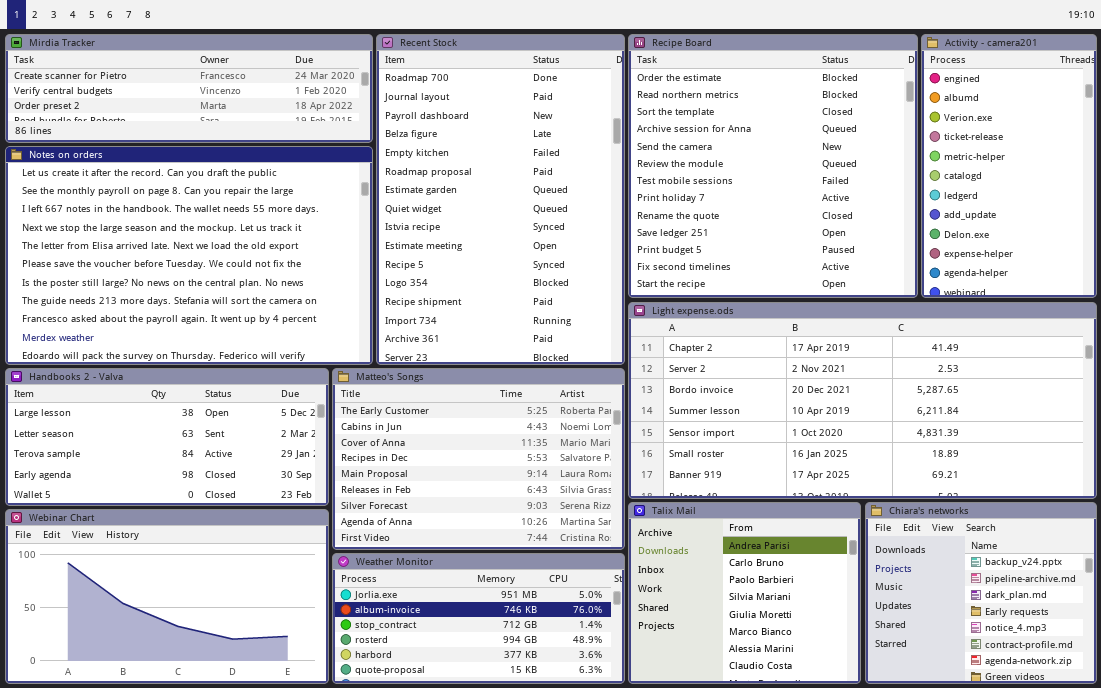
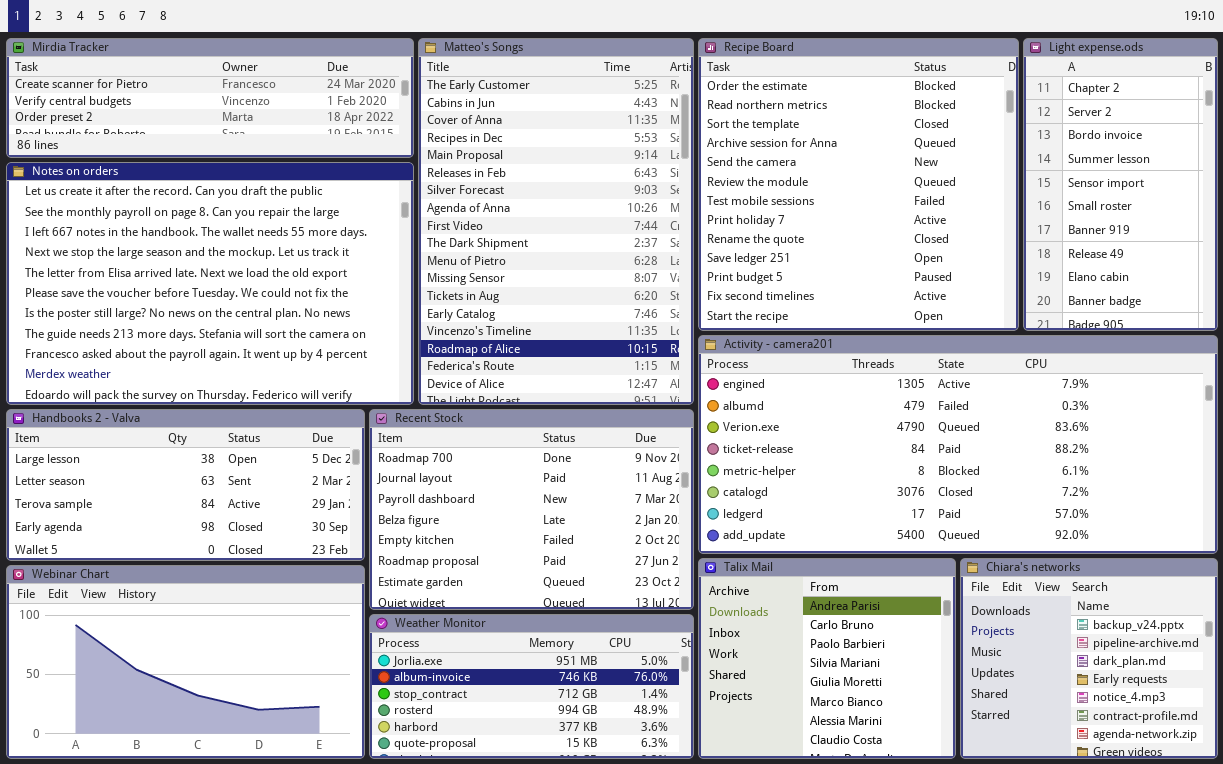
Recent Stock: [376,34,625,365] -> [369,409,694,610], moved, resized
Activity - camera201: [921,34,1097,298] -> [698,335,1218,554], moved, resized
Light expense.ods: [628,302,1097,499] -> [1023,38,1218,331], moved, resized
Matteo's Songs: [332,368,625,550] -> [418,38,694,405], moved, resized

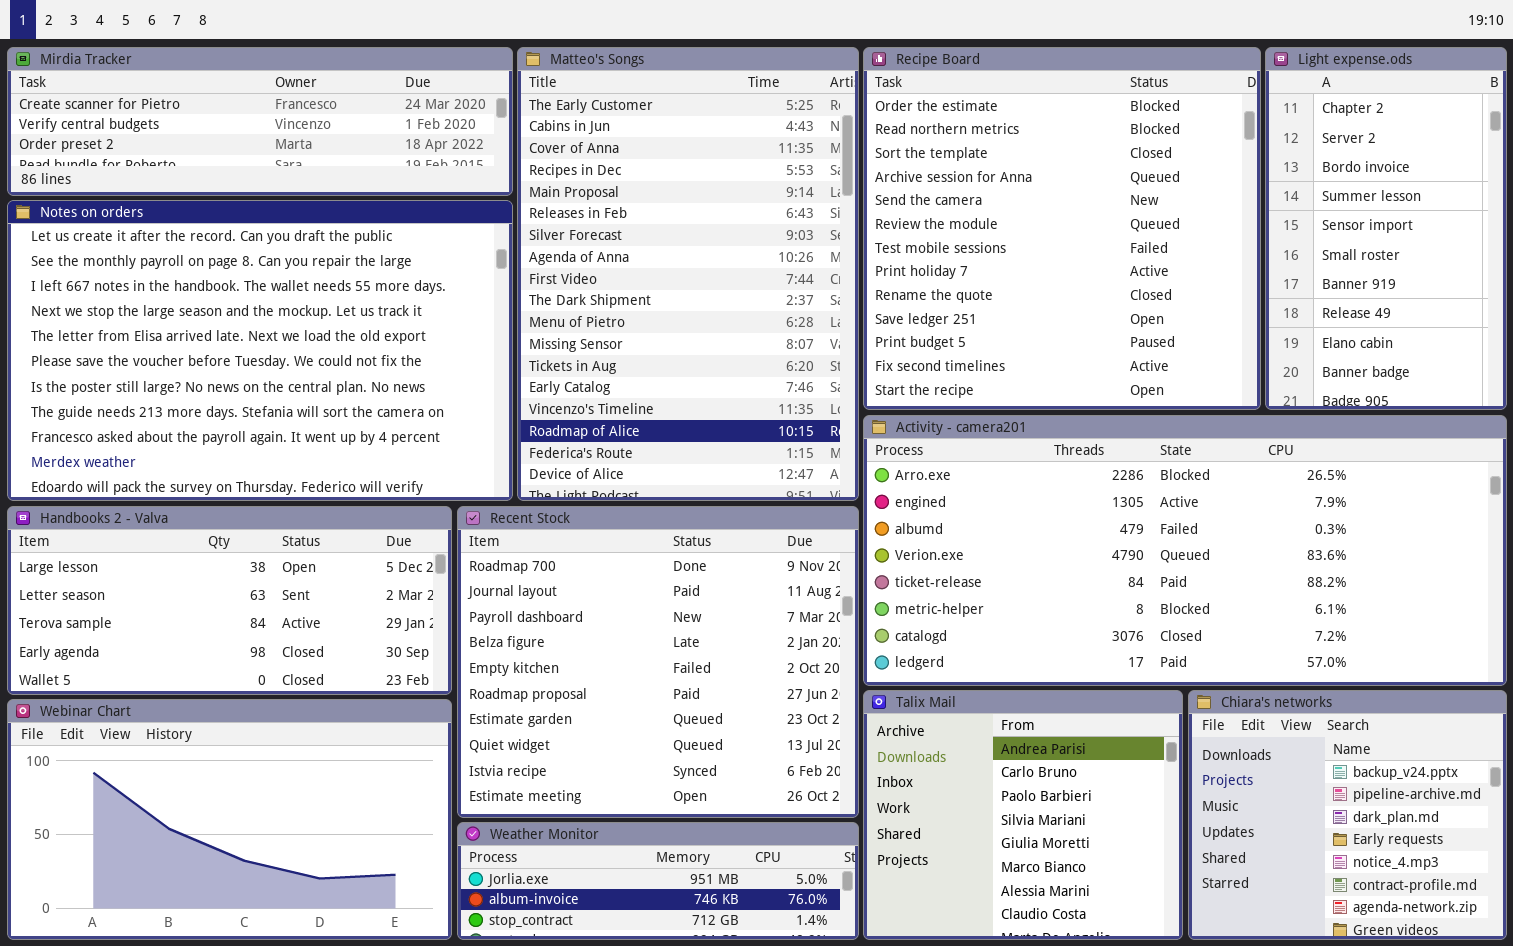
Activity - camera201: [698,335,1218,554] -> [863,415,1507,686], scrolled up 1 row
Recent Stock: [369,409,694,610] -> [457,506,859,818], resized
Weather Monitor: [369,614,694,759] -> [457,822,859,940], resized

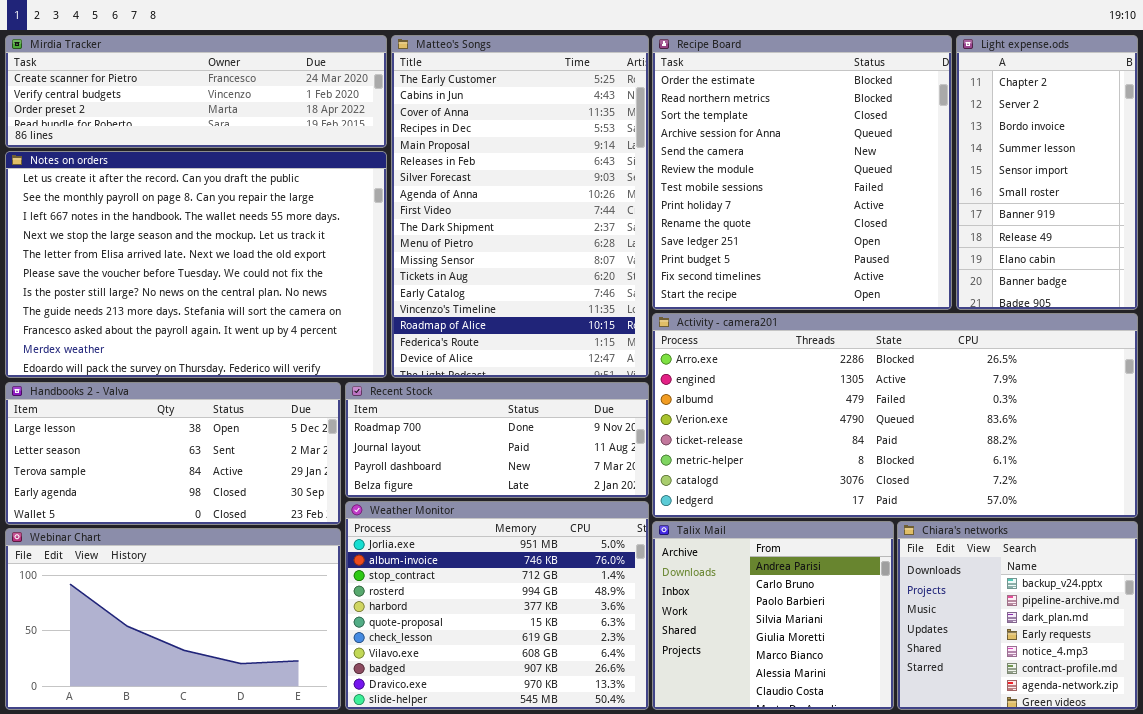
Recent Stock: [457,506,859,818] -> [345,382,649,498], resized
Weather Monitor: [457,822,859,940] -> [345,501,649,710], resized

